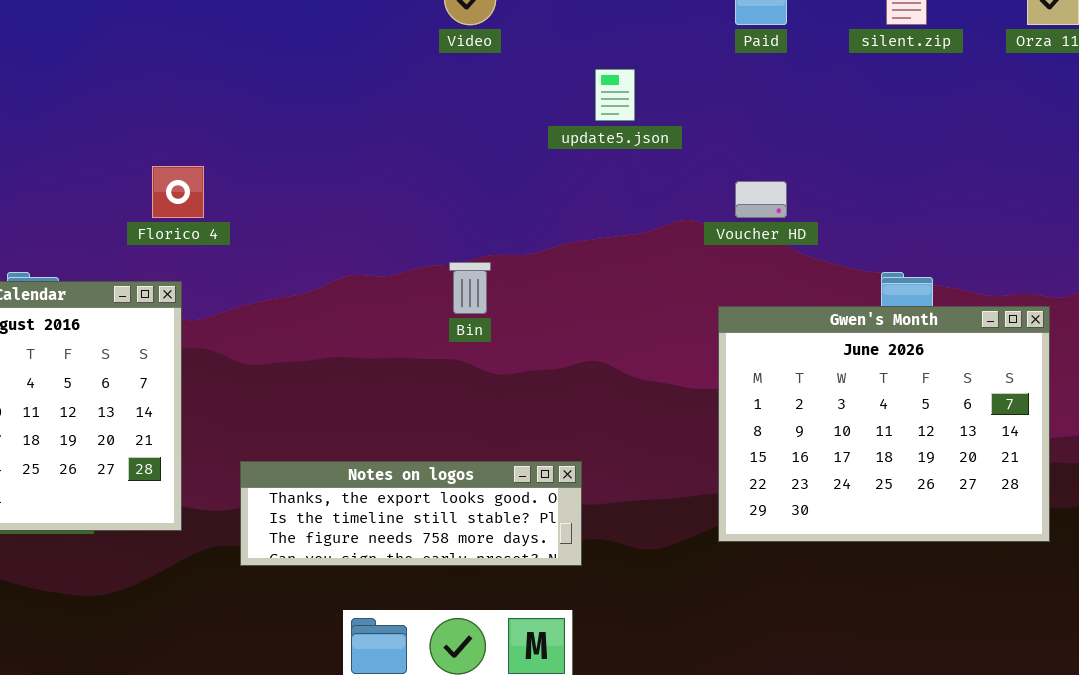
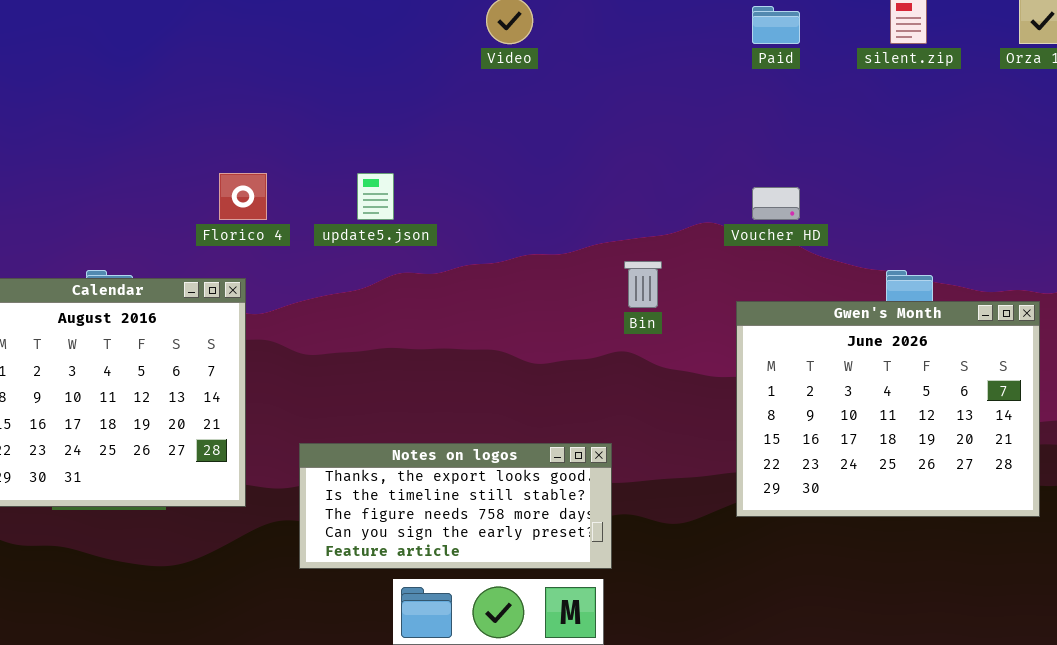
update5.json: [595,69,635,121] -> [357,173,394,220], moved
Bin: [449,262,491,314] -> [624,261,662,308], moved
Notes on logos: [240,461,582,566] -> [299,443,612,569], resized

